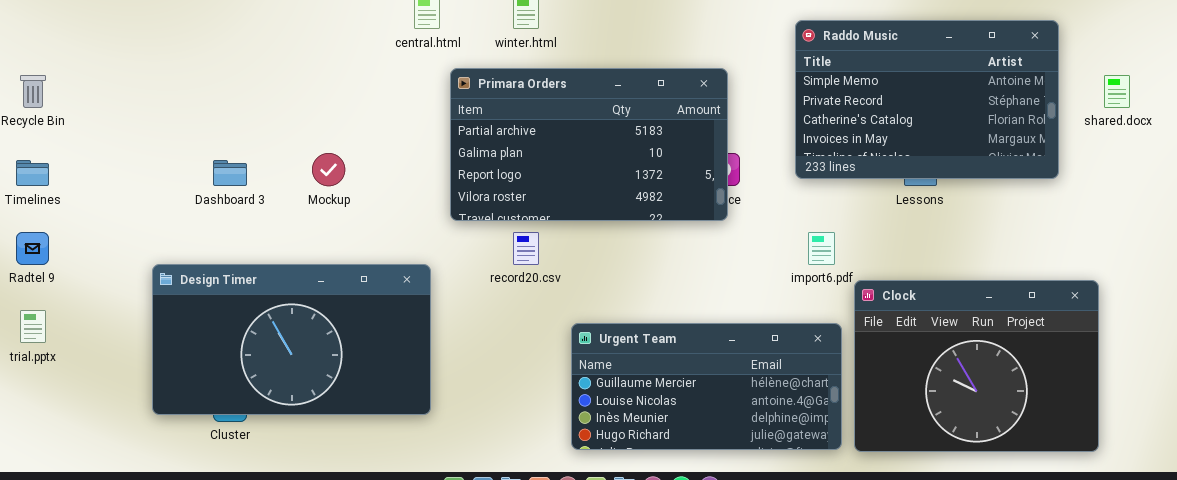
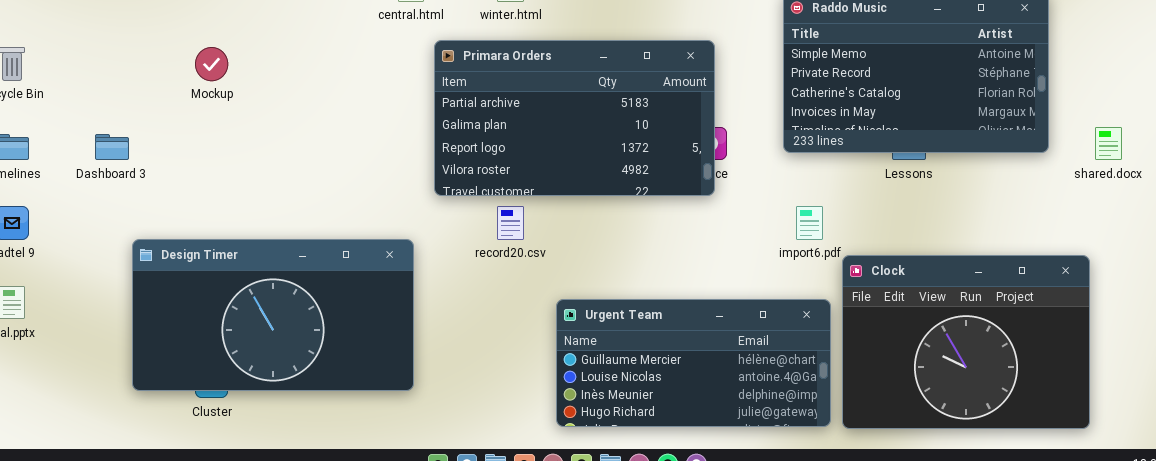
shared.docx: [1104,75,1130,108] -> [1095,127,1122,160], moved
Mockup: [312,153,345,186] -> [195,47,228,81], moved
Dashboard 3: [213,160,247,186] -> [95,134,129,160], moved

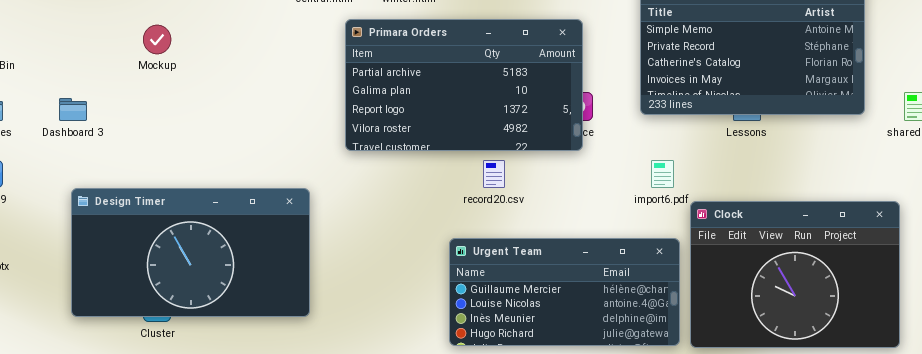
record20.csv: [497,206,524,240] -> [483,160,505,188], moved
Design Timer: [132,239,414,391] -> [71,188,310,317], moved

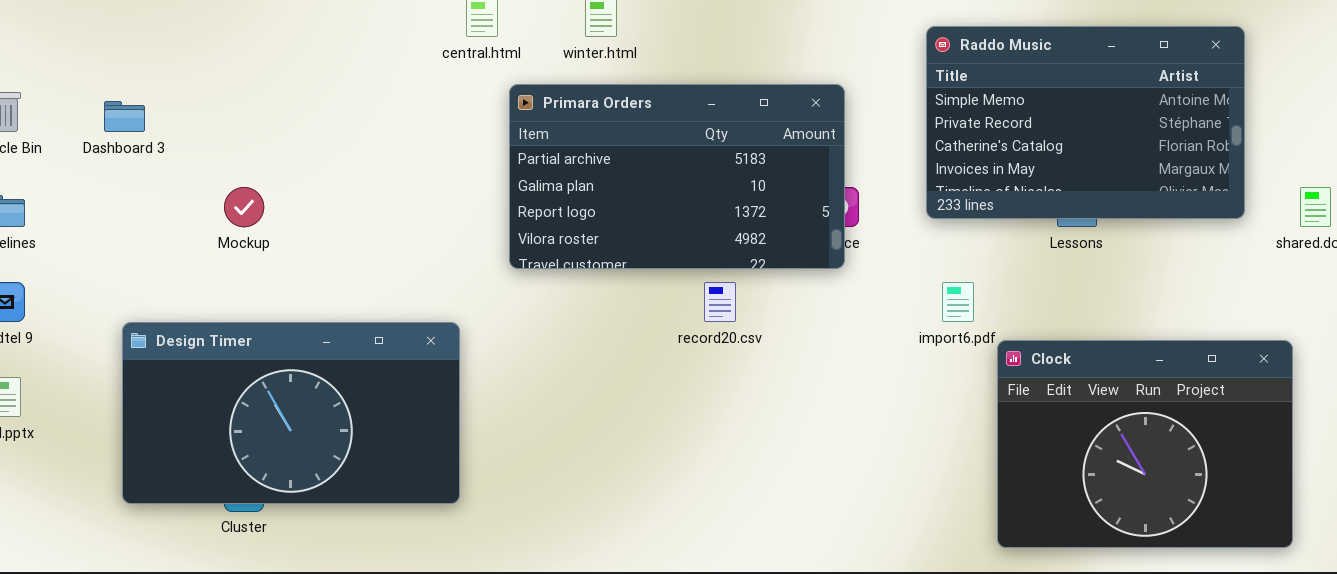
Mockup: [143,25,171,54] -> [224,187,264,227], moved
Dashboard 3: [59,98,87,121] -> [104,101,145,132], moved
Urgent Team: [449,238,680,346] -> none, closed

